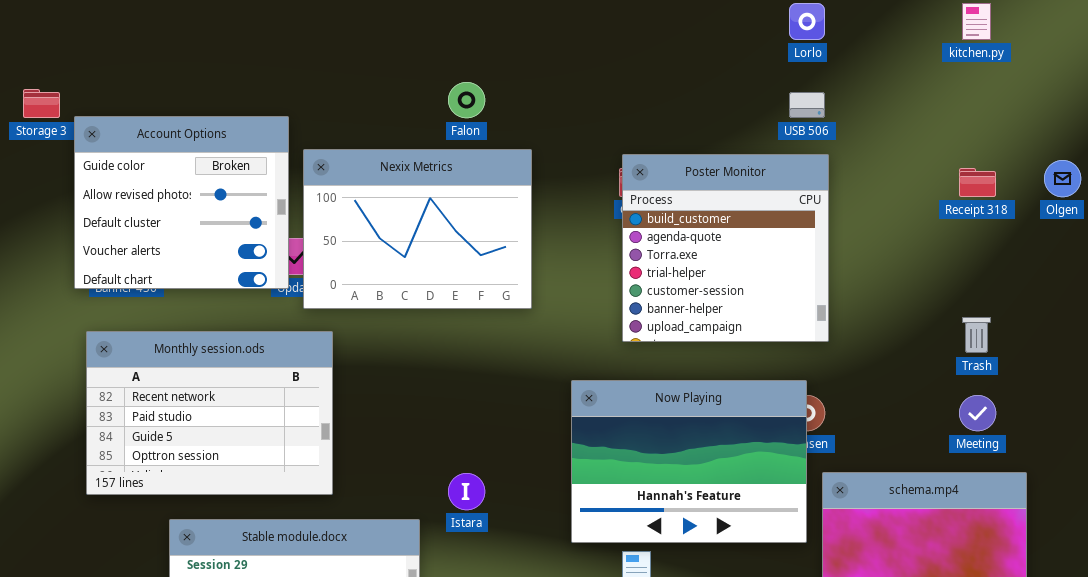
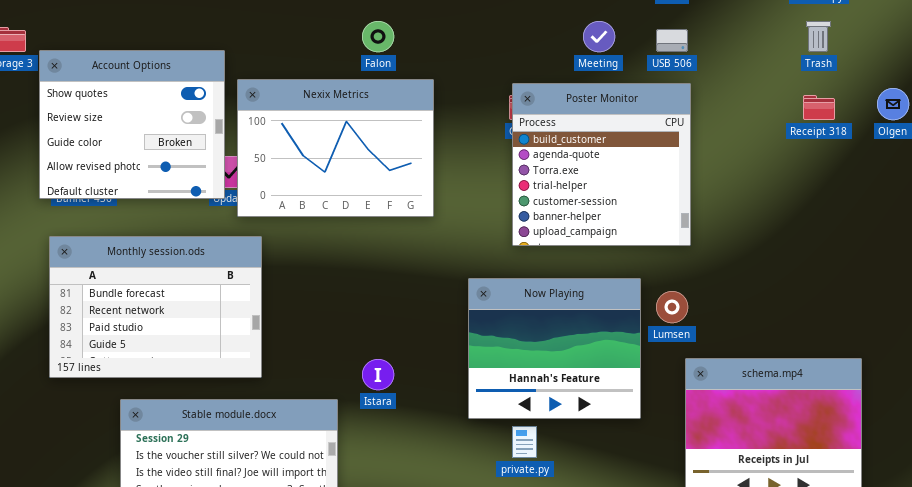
Account Options: [74,116,289,289] -> [39,50,225,199], scrolled up 2 rows
Trash: [962,317,991,353] -> [806,21,831,52], moved
Monthly session.ods: [86,331,333,495] -> [49,236,262,378], scrolled up 1 row
Now Playing: [571,380,807,543] -> [468,278,641,419], resized
Meeting: [959,395,996,431] -> [583,21,615,52], moved

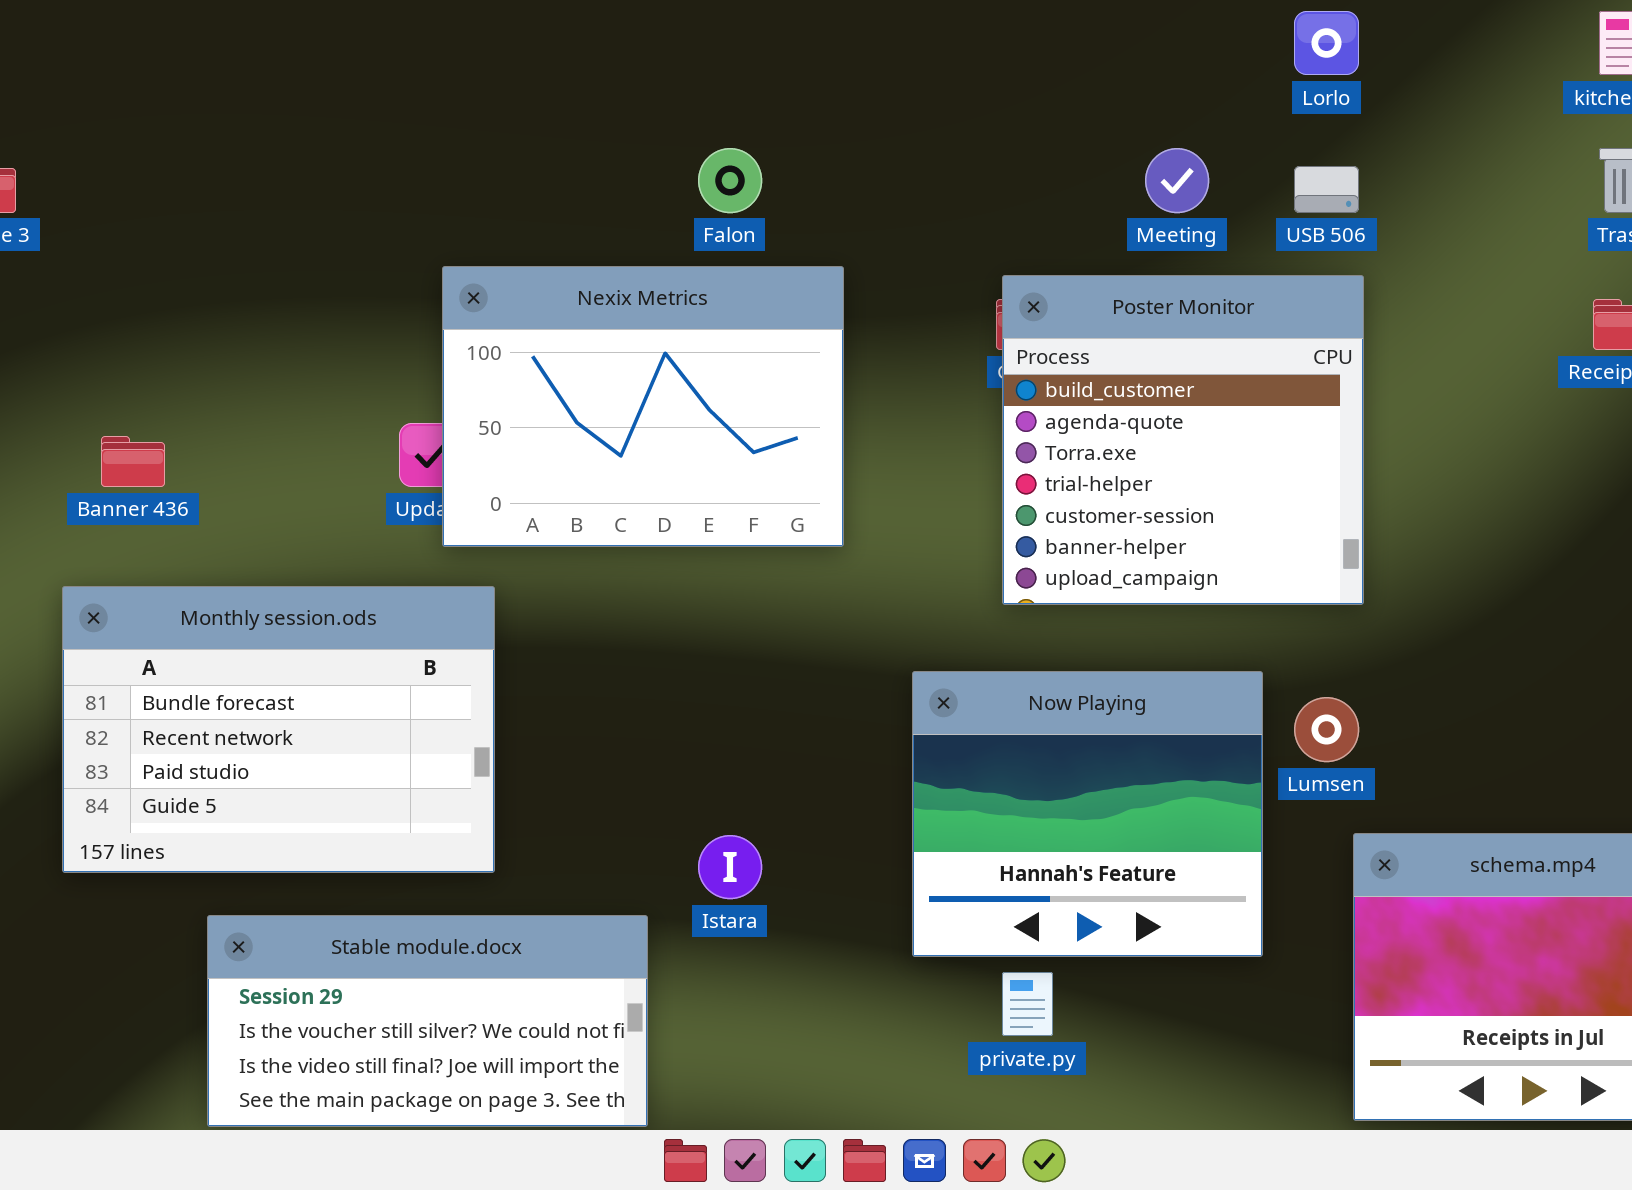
Account Options: [39,50,225,199] -> none, closed

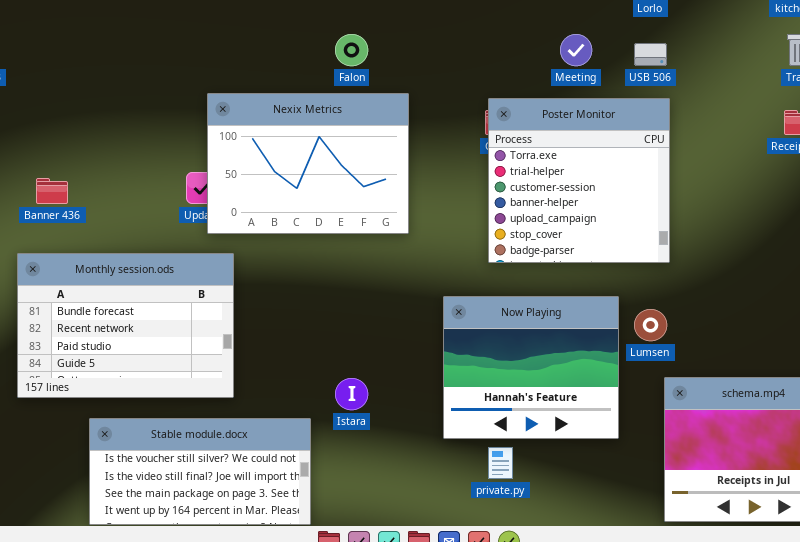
Poster Monitor: [1002,275,1364,605] -> [488,98,670,263], scrolled down 2 rows
Stable module.docx: [207,915,648,1127] -> [89,418,311,525], scrolled down 1 row

